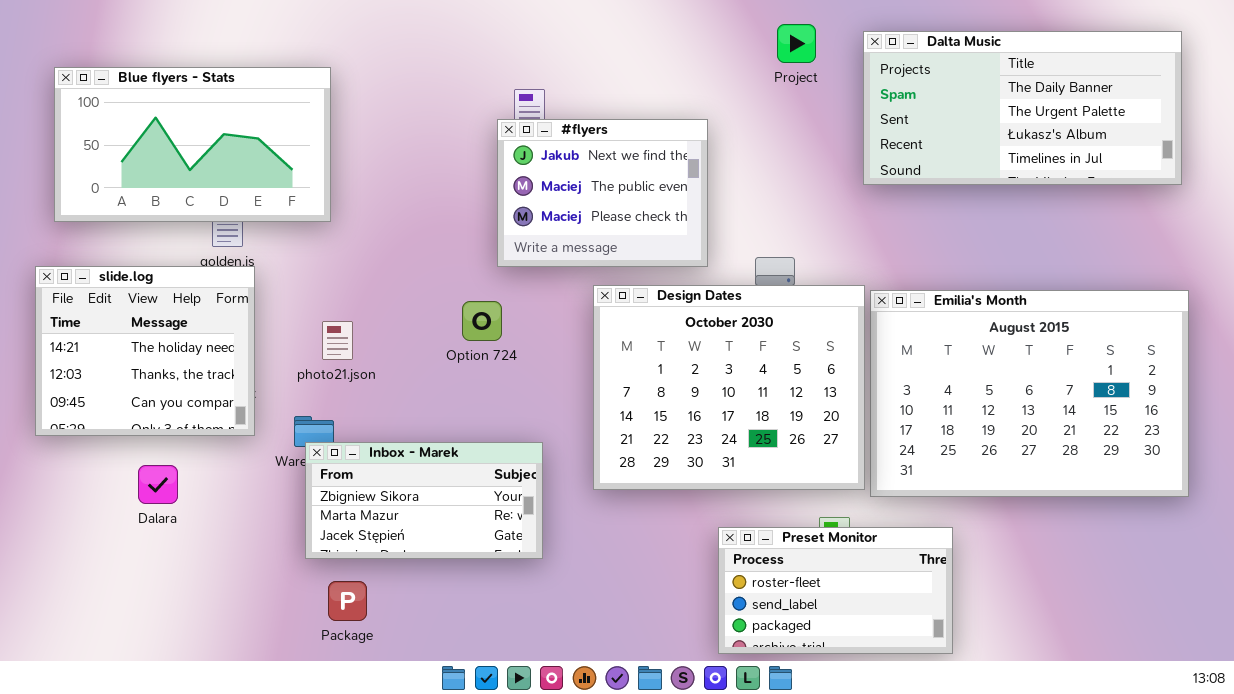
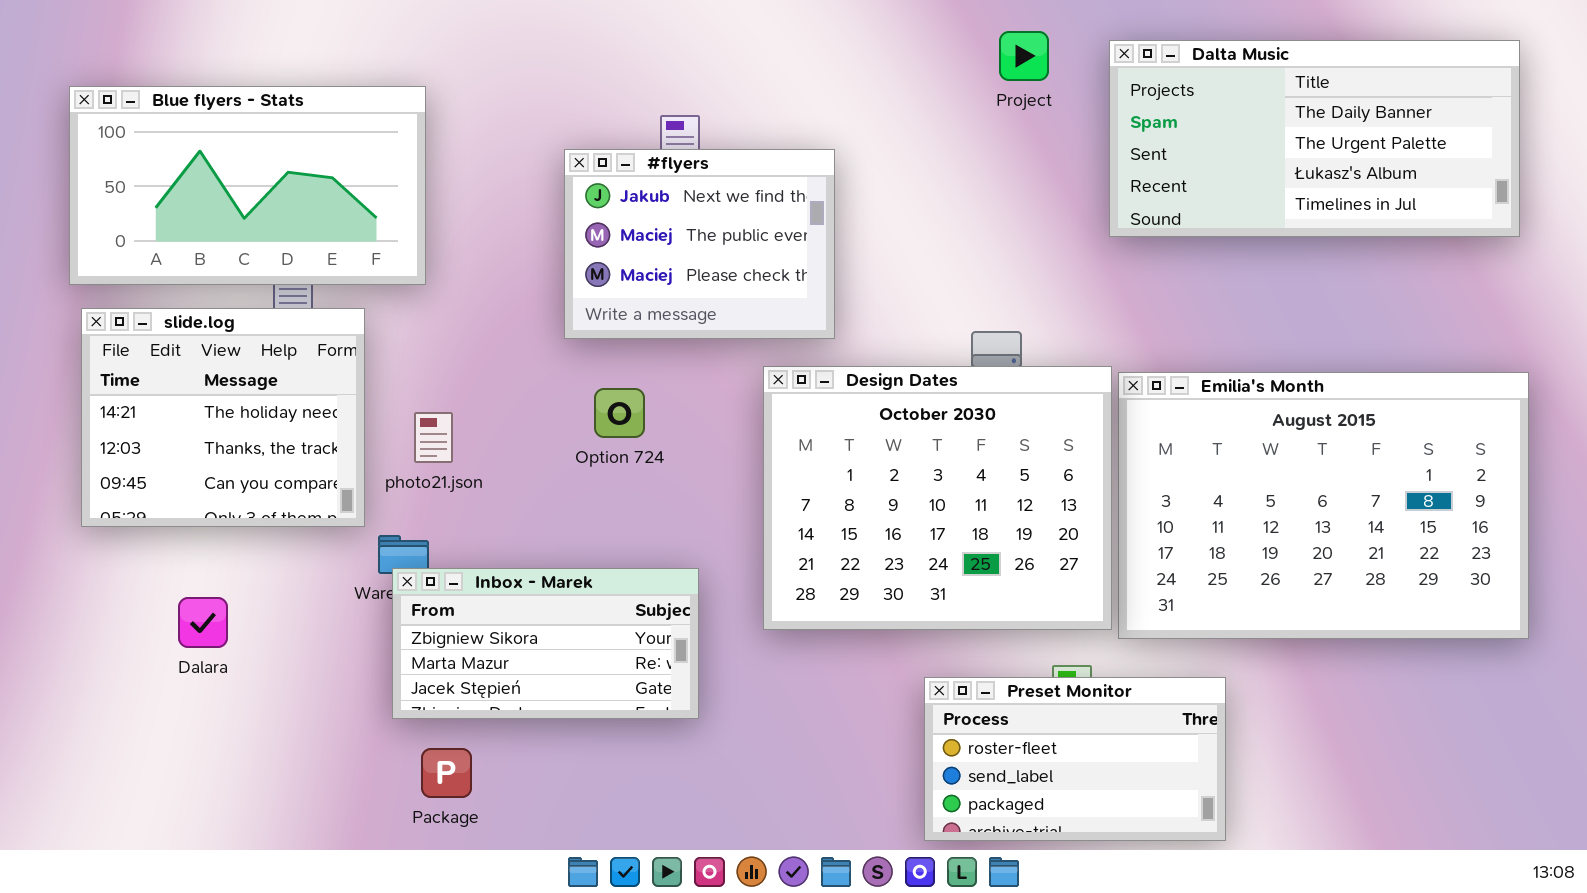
#flyers: [497,119,708,267] -> [564,149,835,339], moved
slide.log: [35,266,255,436] -> [81,308,365,527], moved

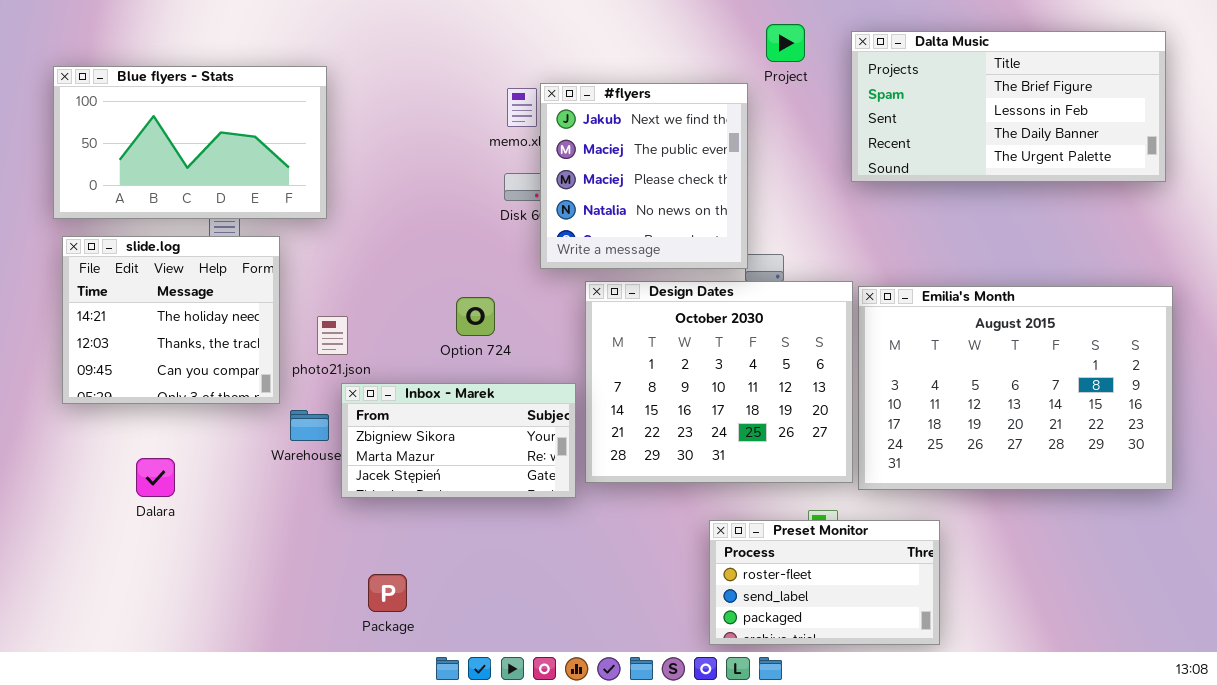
Dalta Music: [1109,40,1520,237] -> [851,31,1166,182], scrolled up 2 rows
#flyers: [564,149,835,339] -> [540,83,748,269], moved, resized
Inbox - Marek: [392,568,699,719] -> [341,383,576,498], moved
Package: [421,748,472,798] -> [368,574,407,612], moved

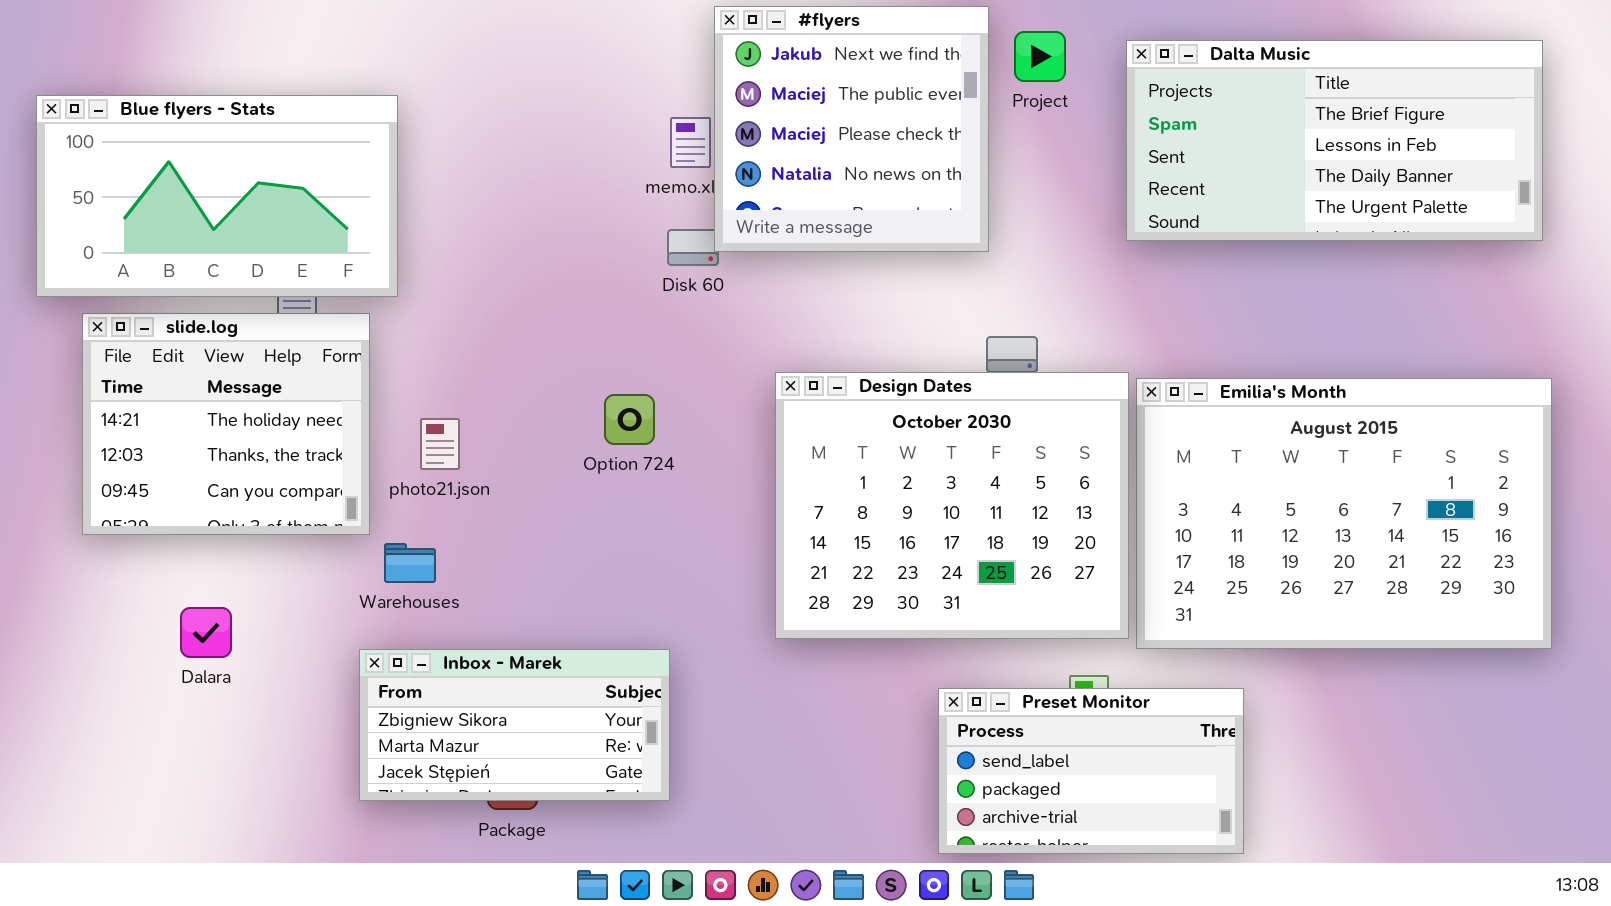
Blue flyers - Stats: [53,66,327,219] -> [36,95,398,297], moved
#flyers: [540,83,748,269] -> [714,6,989,252], moved
Inbox - Marek: [341,383,576,498] -> [359,649,670,801], moved
Preset Monitor: [709,520,940,645] -> [938,688,1244,854], scrolled down 1 row

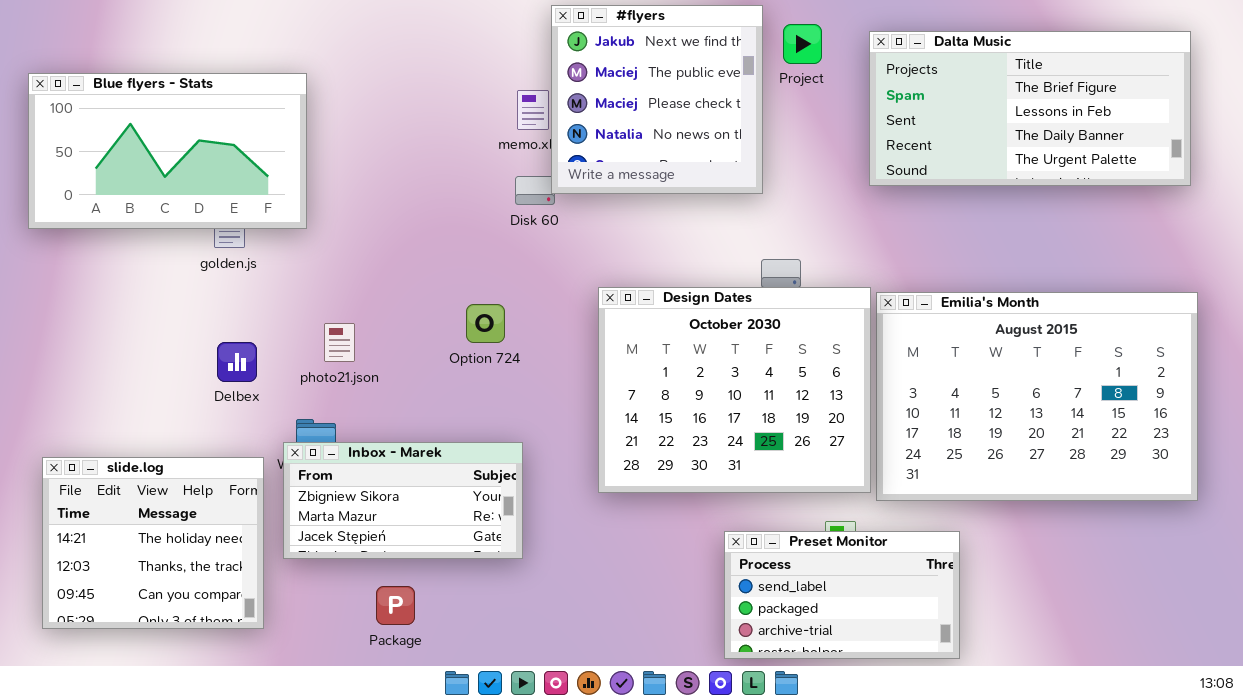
slide.log: [82,313,370,535] -> [42,457,264,629], moved
Inbox - Marek: [359,649,670,801] -> [283,442,523,559], moved

